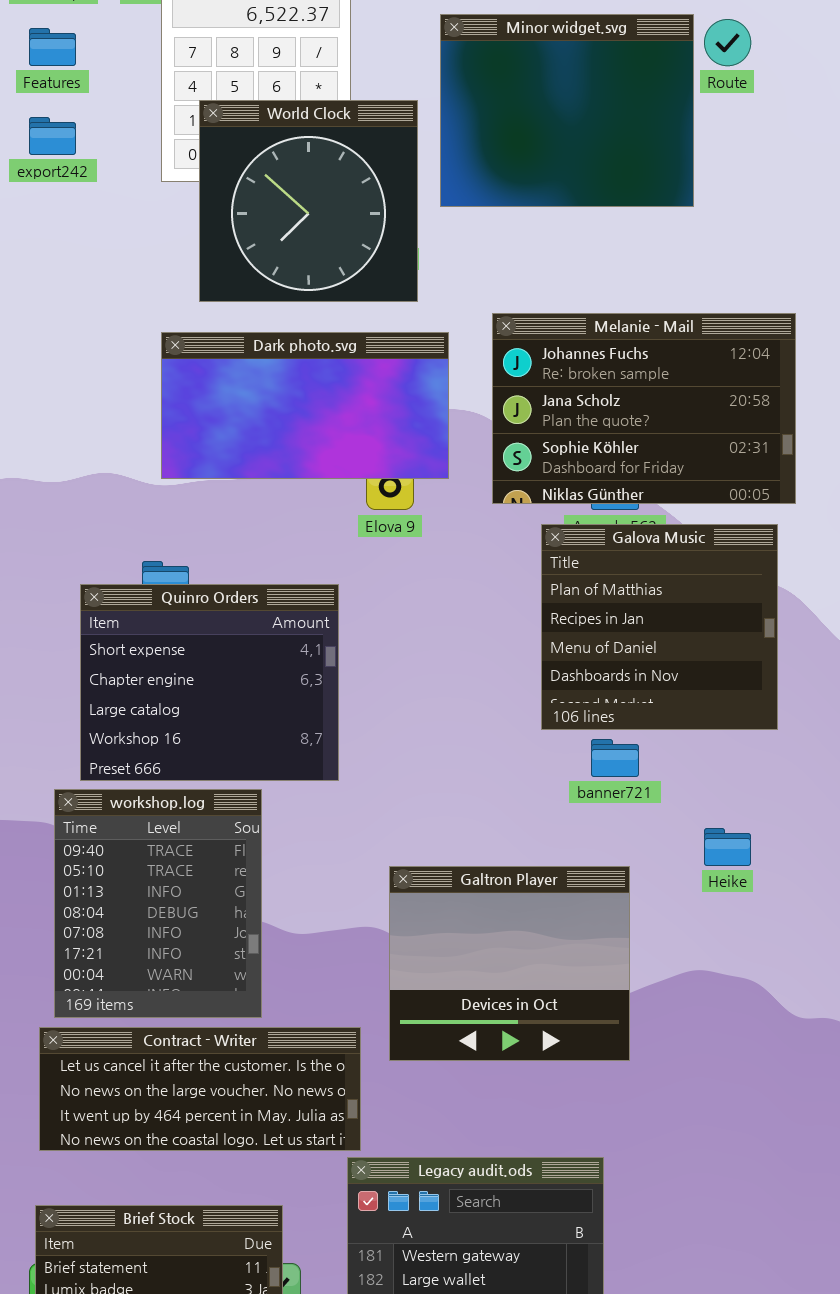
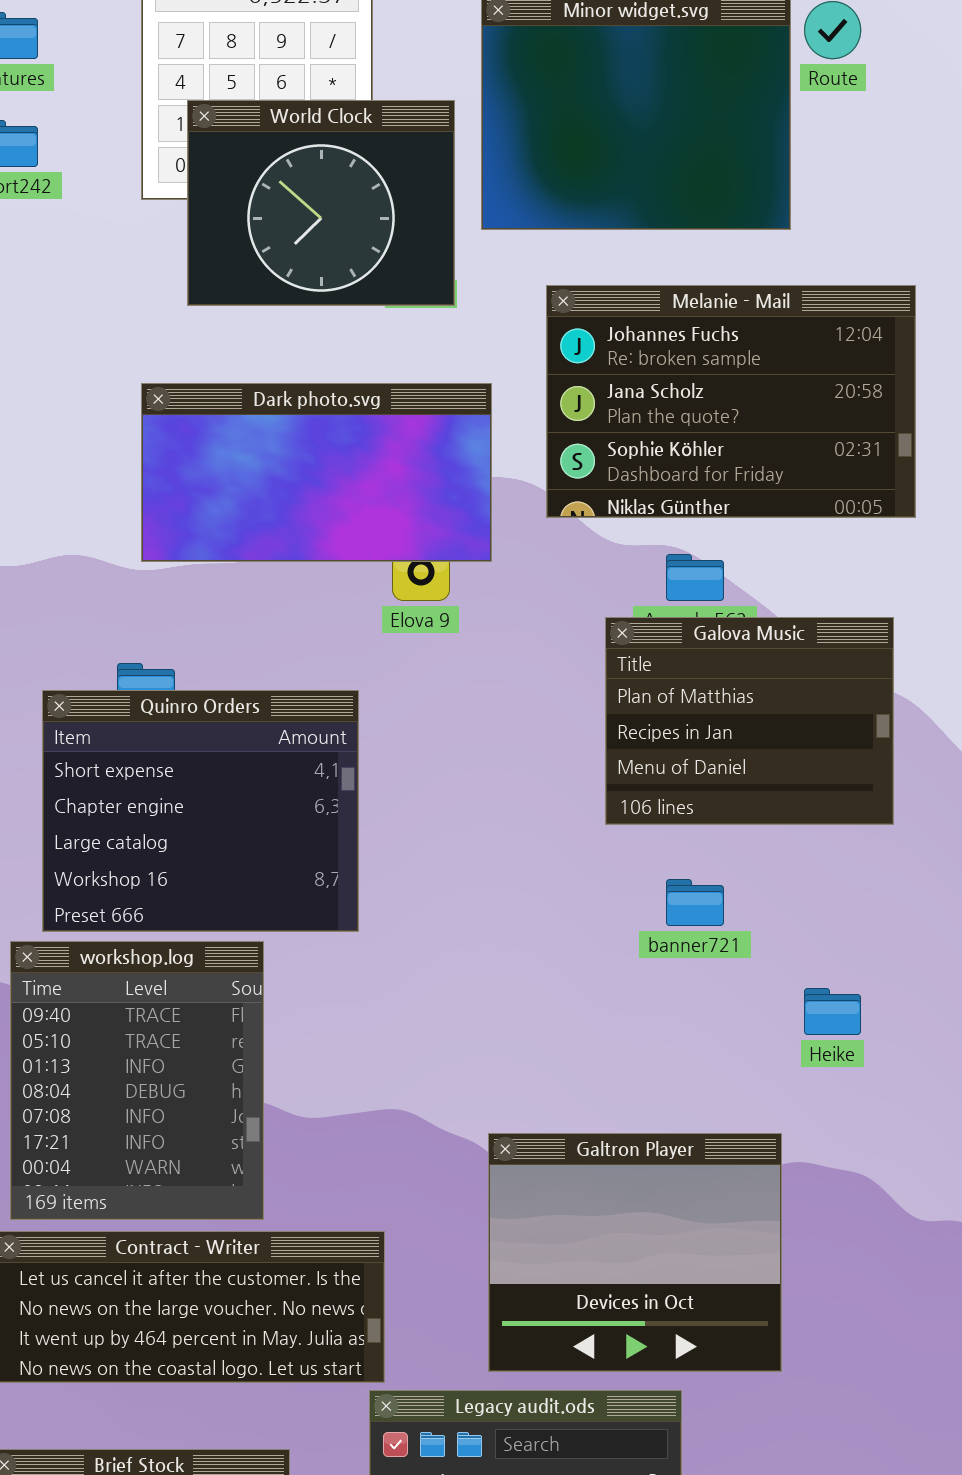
World Clock: [199,100,418,302] -> [187,100,455,306], resized
Melanie - Mail: [492,313,796,504] -> [546,285,916,518], moved
Galova Music: [541,524,778,730] -> [605,617,894,825], resized
Galtron Player: [389,866,630,1061] -> [488,1133,782,1372], moved

